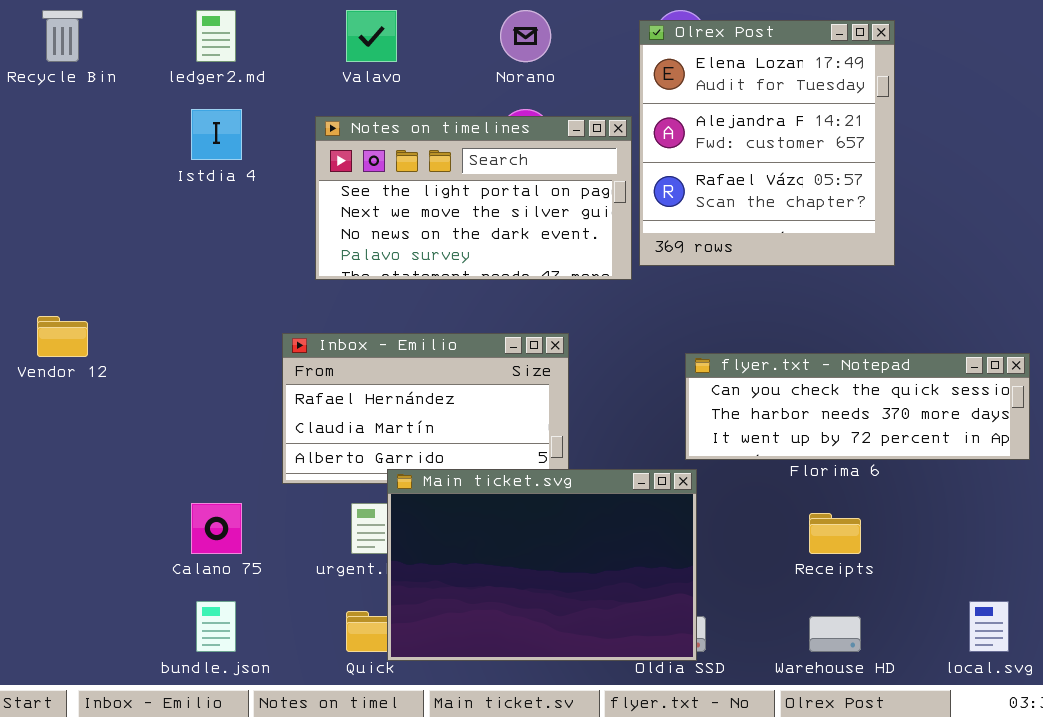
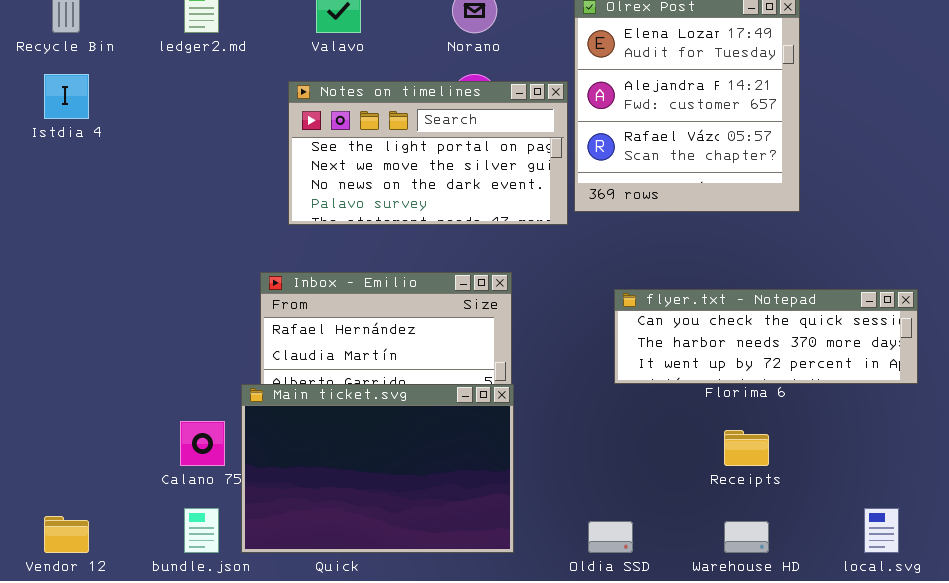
Istdia 4: [191,109,242,160] -> [44,74,89,119], moved
Vendor 12: [37,316,88,357] -> [44,516,89,553], moved
Main ticket.svg: [387,469,697,661] -> [241,384,514,553], moved

